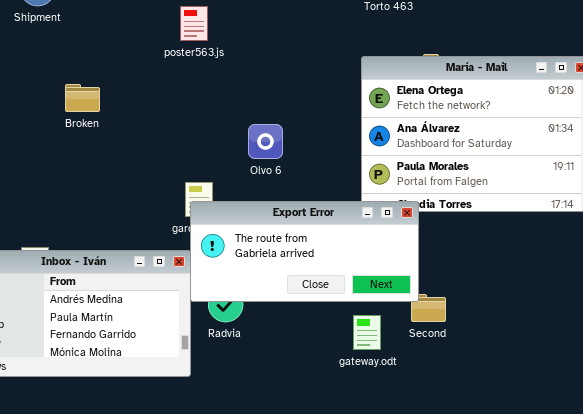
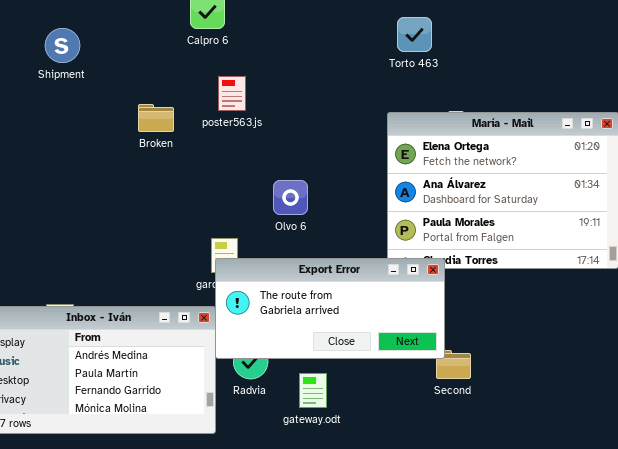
poster563.js: [180,6,208,41] -> [218,76,246,111], moved
Broken: [65,84,100,112] -> [138,104,174,132], moved
gateway.odt: [353,315,381,350] -> [299,373,327,408], moved

